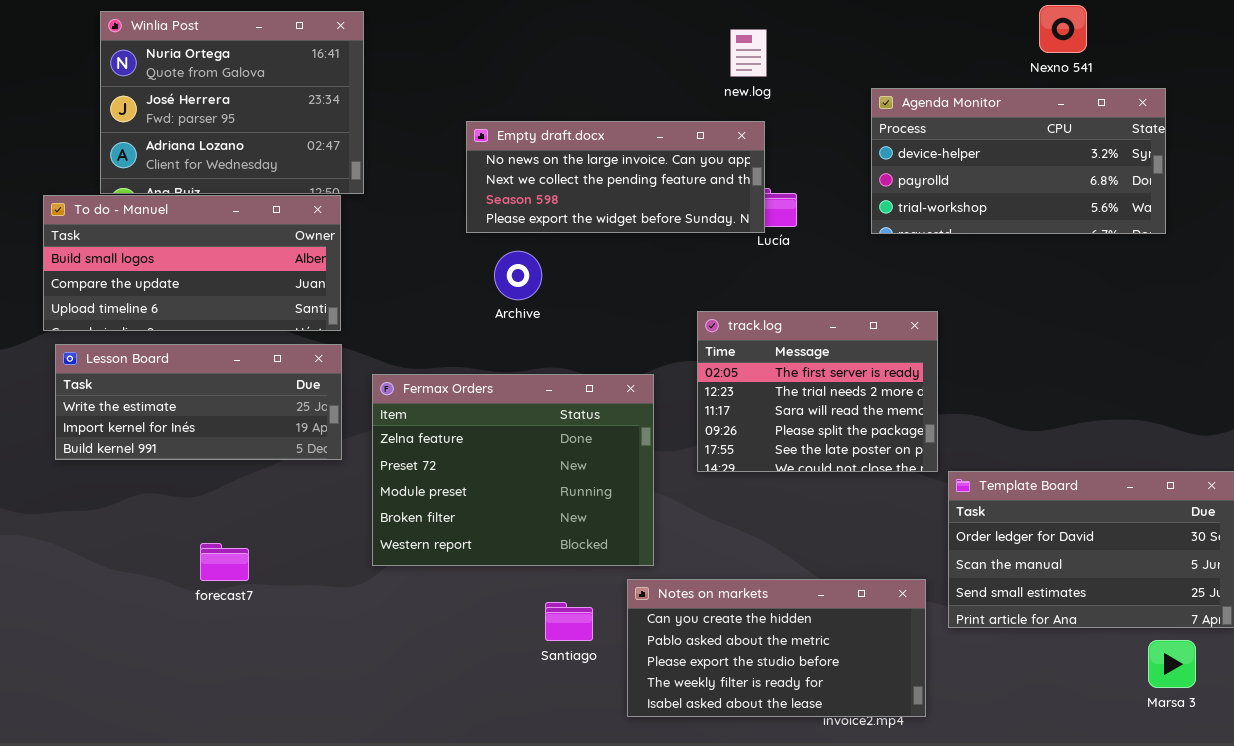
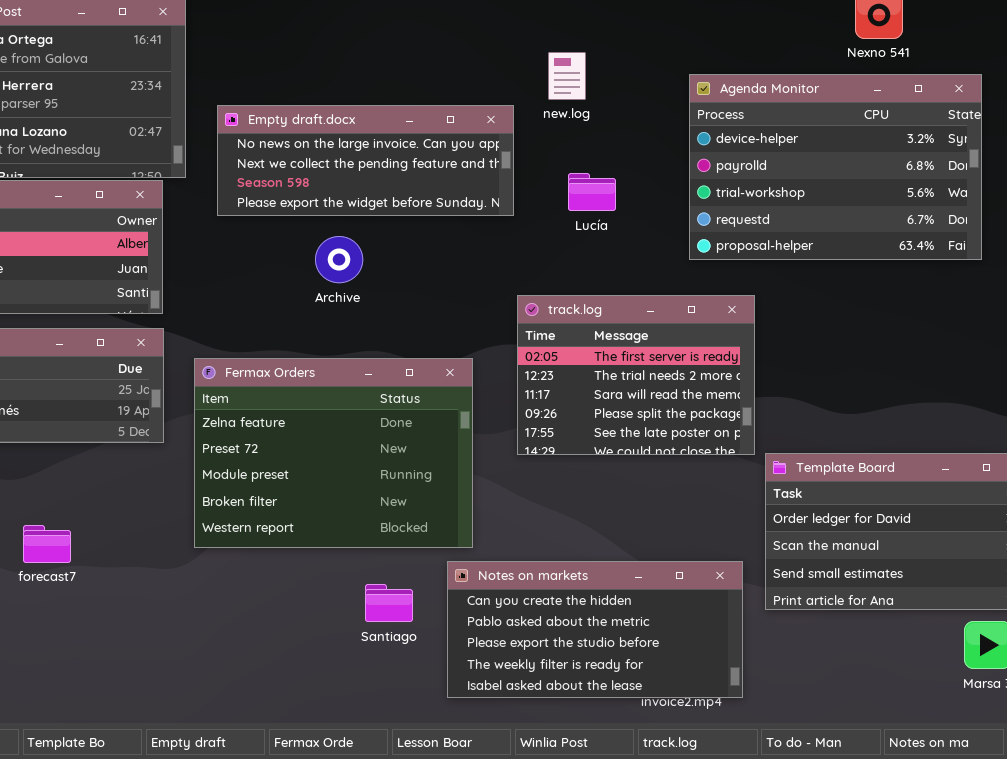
new.log: [730,29,767,77] -> [548,52,586,100], moved
Agenda Monitor: [871,88,1166,234] -> [689,74,982,260], resized
Empty draft.docx: [466,121,765,233] -> [217,105,514,216], moved

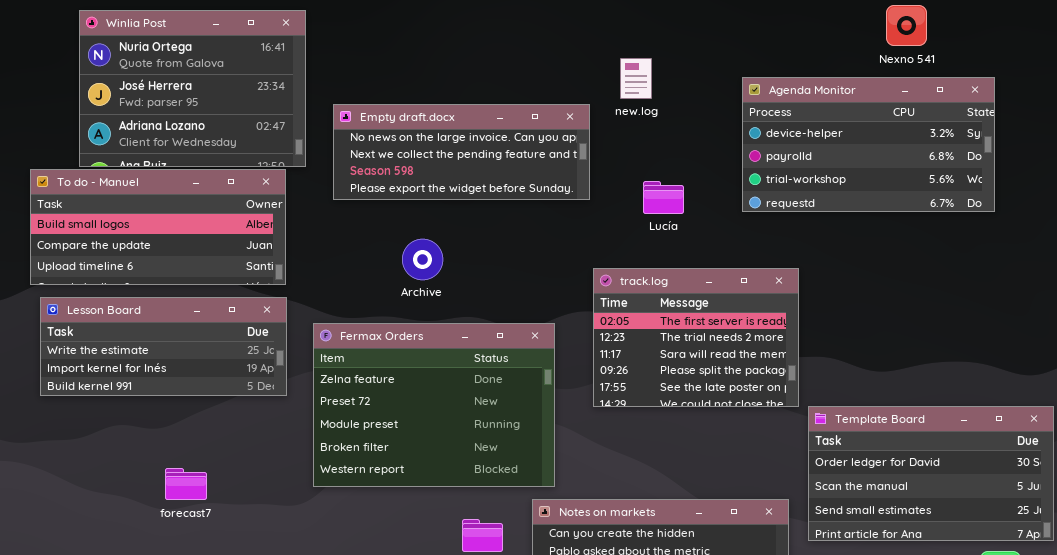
Agenda Monitor: [689,74,982,260] -> [742,77,995,212], resized
Lucía: [568,173,616,211] -> [643,181,684,214], moved
Archive: [315,236,363,283] -> [402,239,443,280], moved

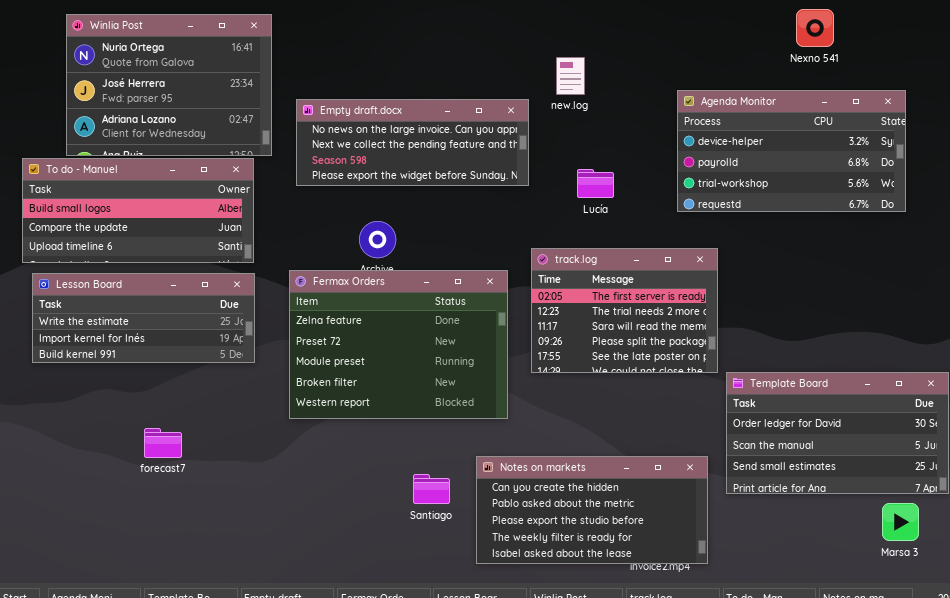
Agenda Monitor: [742,77,995,212] -> [677,90,906,212], moved
Fermax Orders: [313,323,555,487] -> [289,270,508,419], moved

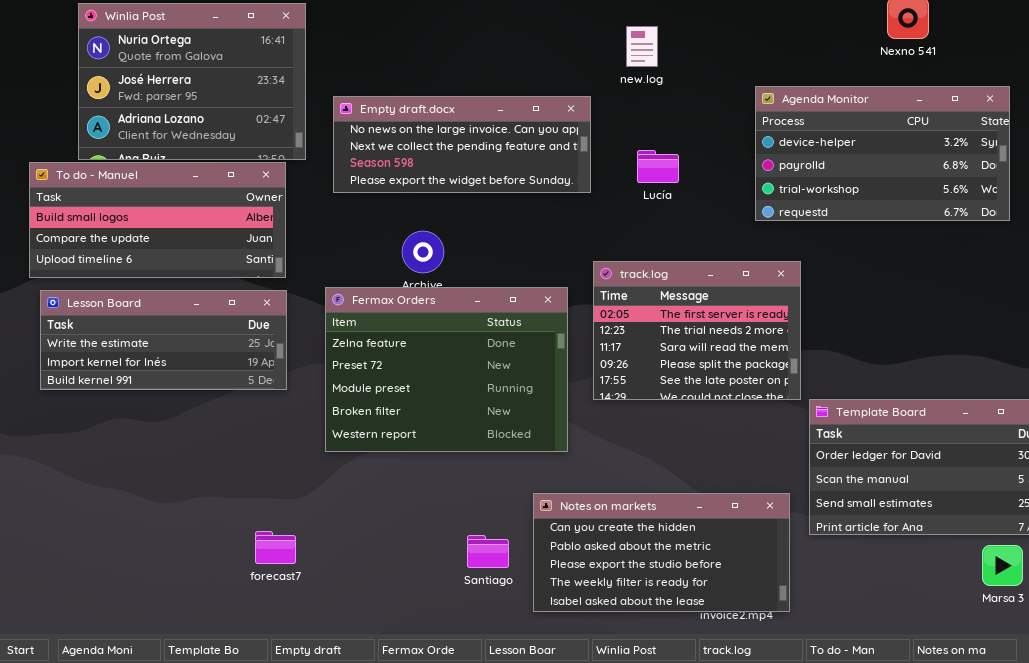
new.log: [556,57,585,95] -> [626,26,658,67], moved
Lucía: [577,169,614,198] -> [637,150,679,183], moved
forecast7: [144,428,182,458] -> [255,531,296,564], moved
Santiago: [413,474,450,504] -> [467,535,509,568], moved

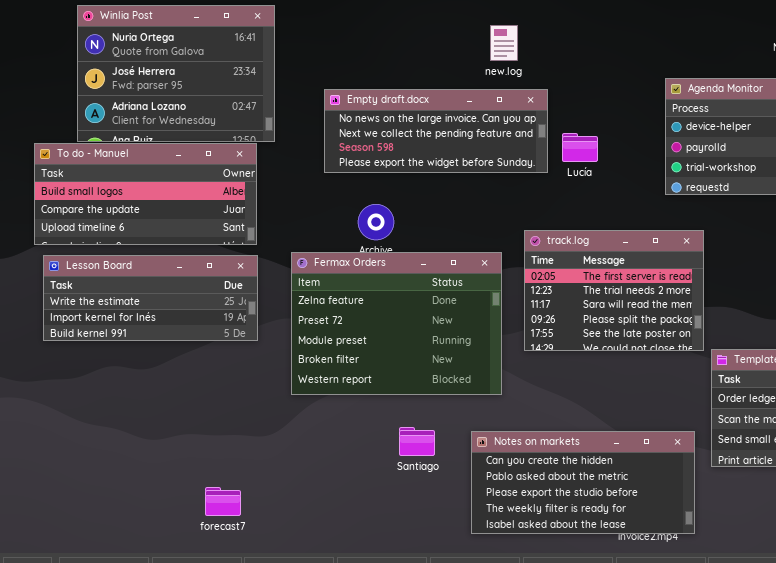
new.log: [626,26,658,67] -> [490,25,518,61], moved
Empty draft.docx: [333,96,591,193] -> [324,89,548,173], moved
forecast7: [255,531,296,564] -> [205,487,241,516], moved
Santiago: [467,535,509,568] -> [399,427,435,456], moved

